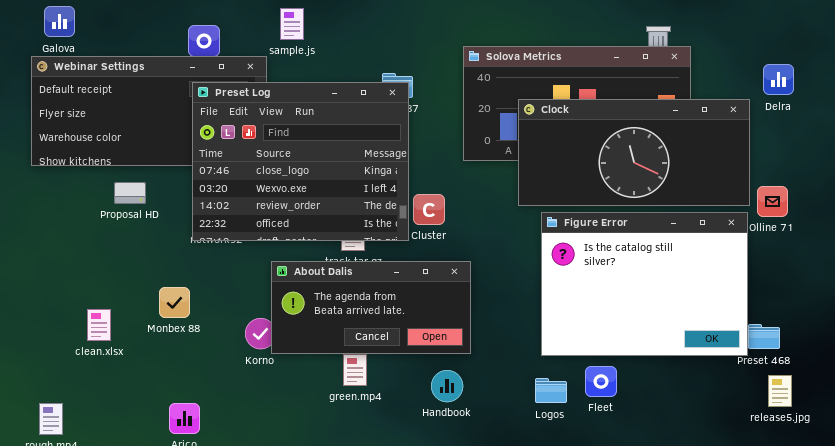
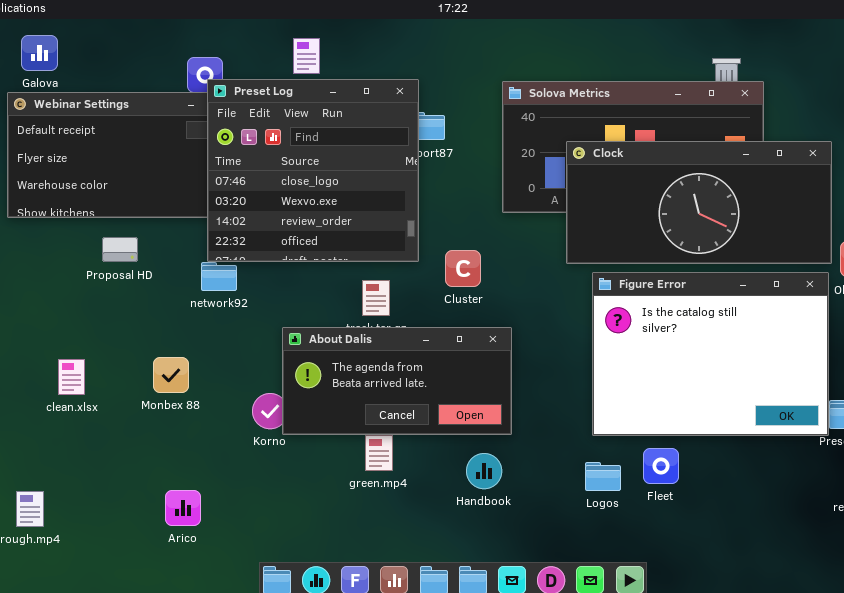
Preset Log: [192,82,409,241] -> [207,79,419,262], moved, resized
clean.xlsx: [87,309,111,341] -> [58,359,85,395], moved

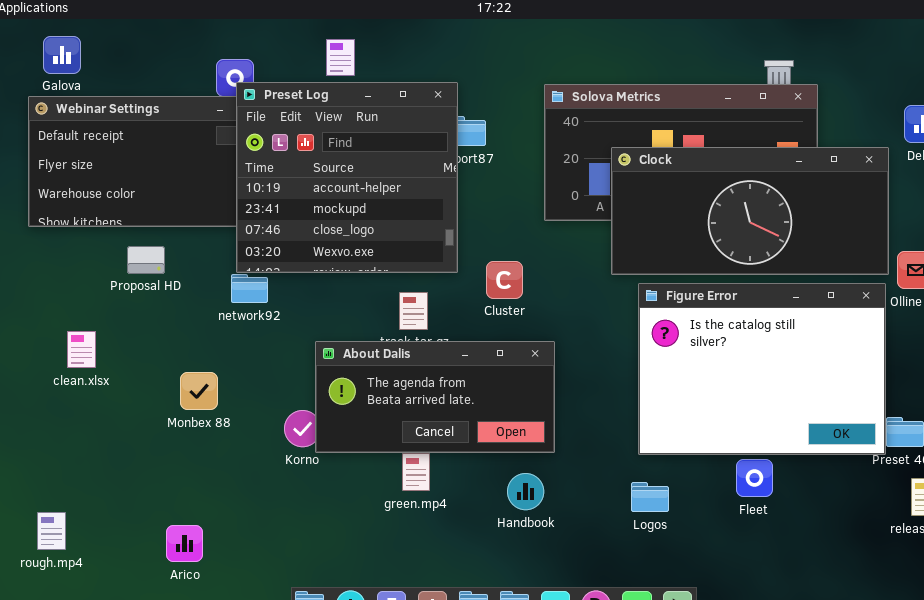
Preset Log: [207,79,419,262] -> [236,82,458,273], scrolled up 2 rows
clean.xlsx: [58,359,85,395] -> [67,331,96,368], moved
Fleet: [643,448,679,484] -> [736,459,773,497], moved
Arico: [165,490,201,526] -> [166,525,203,562], moved

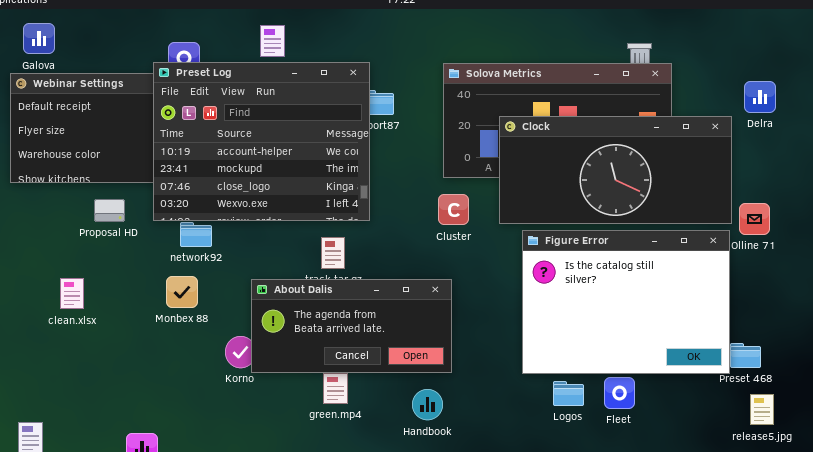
Preset Log: [236,82,458,273] -> [153,62,370,221], resized
Cluster: [486,261,523,299] -> [438,194,469,225], moved
clean.xlsx: [67,331,96,368] -> [60,278,84,309], moved
Monbex 88: [180,372,218,410] -> [166,276,198,308], moved
Logos: [631,482,669,512] -> [553,381,584,406], moved

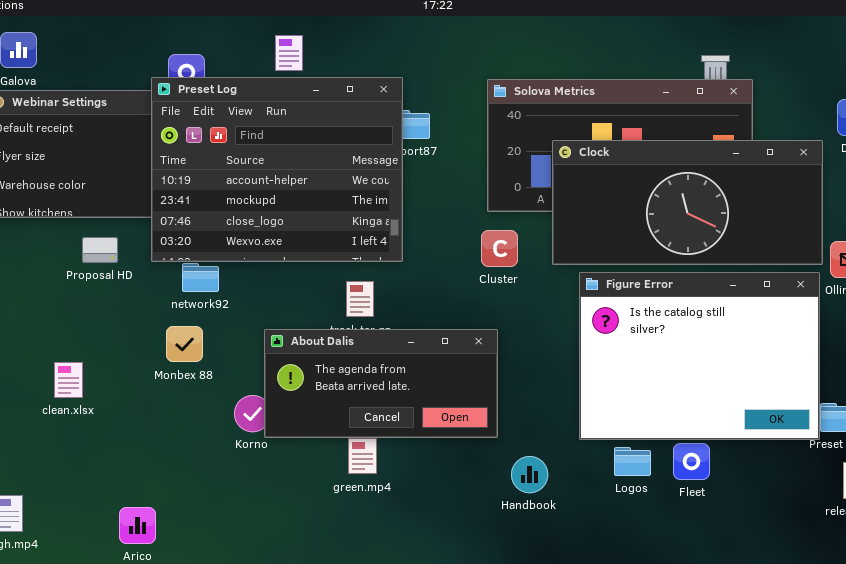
clean.xlsx: [60,278,84,309] -> [54,362,83,398], moved
Handbook: [412,389,443,420] -> [511,456,548,493], moved

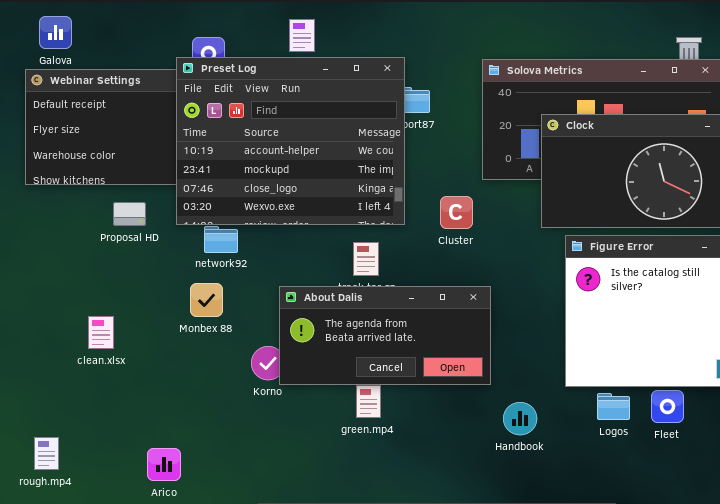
Cluster: [481,230,518,267] -> [440,196,473,229], moved

